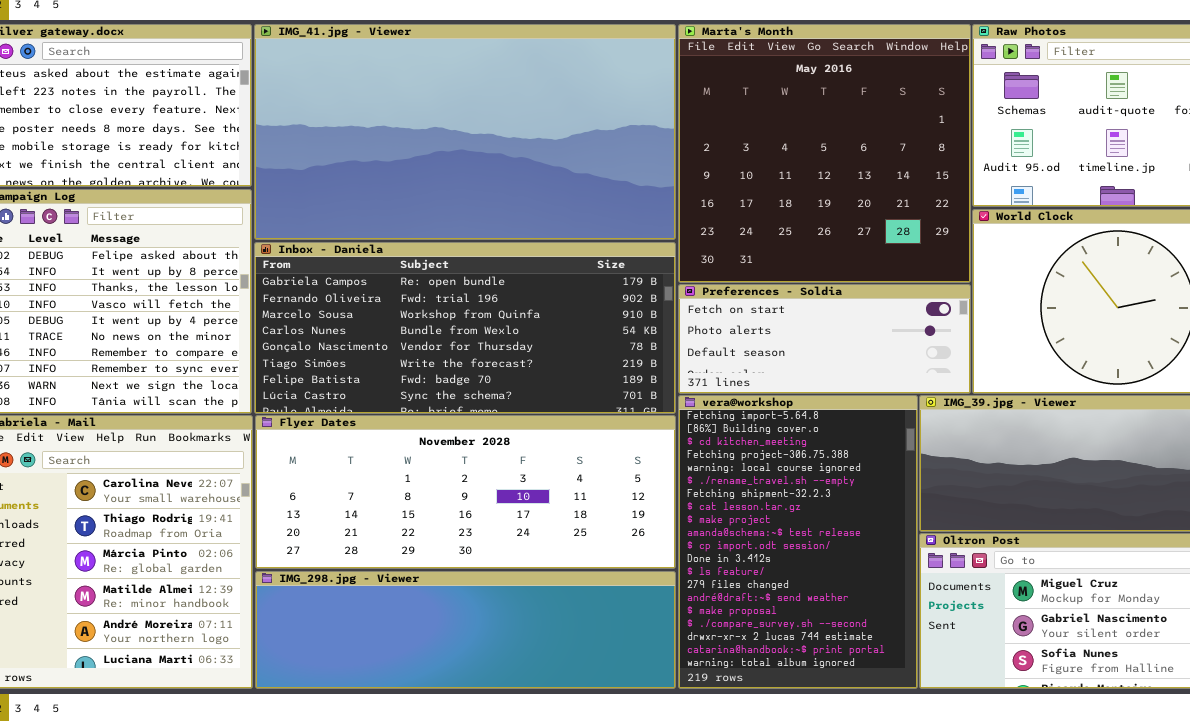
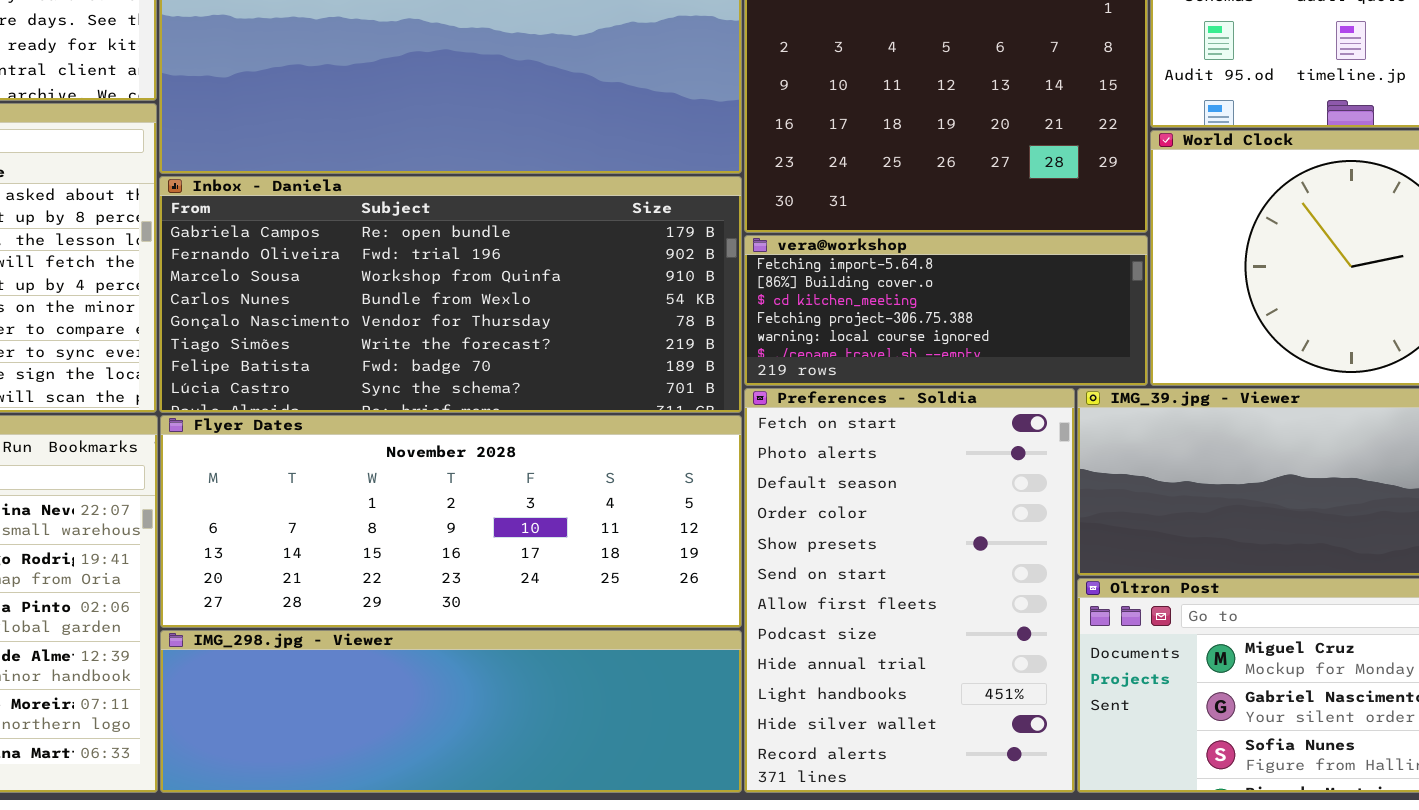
Preferences - Soldia: [678,284,971,394] -> [744,388,1075,793], moved, resized
vera@workshop: [678,395,918,689] -> [744,235,1148,386], moved, resized

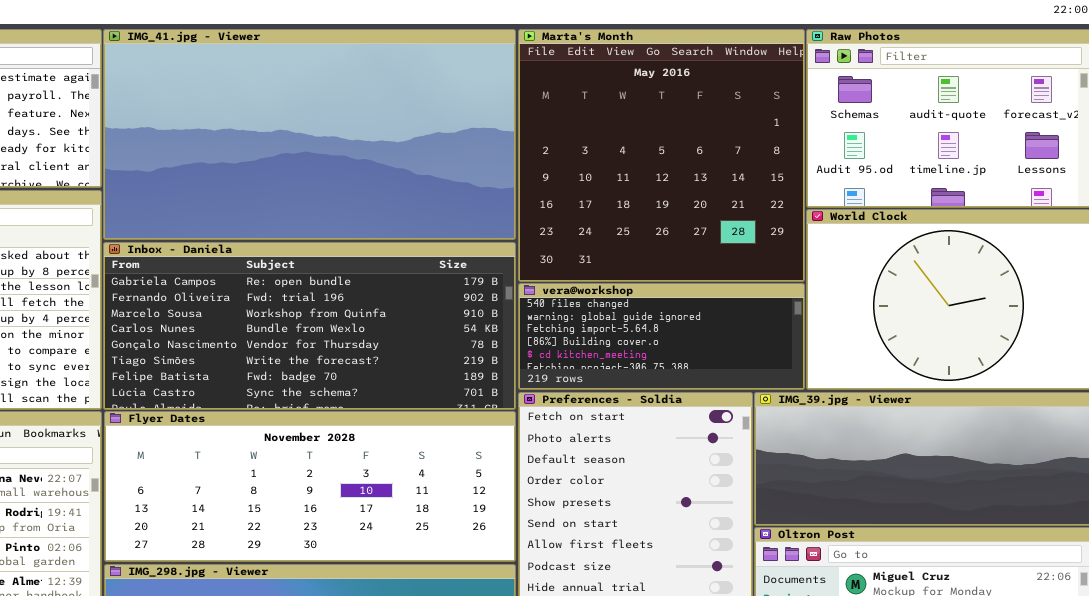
vera@workshop: [744,235,1148,386] -> [518,283,805,390], scrolled up 2 rows

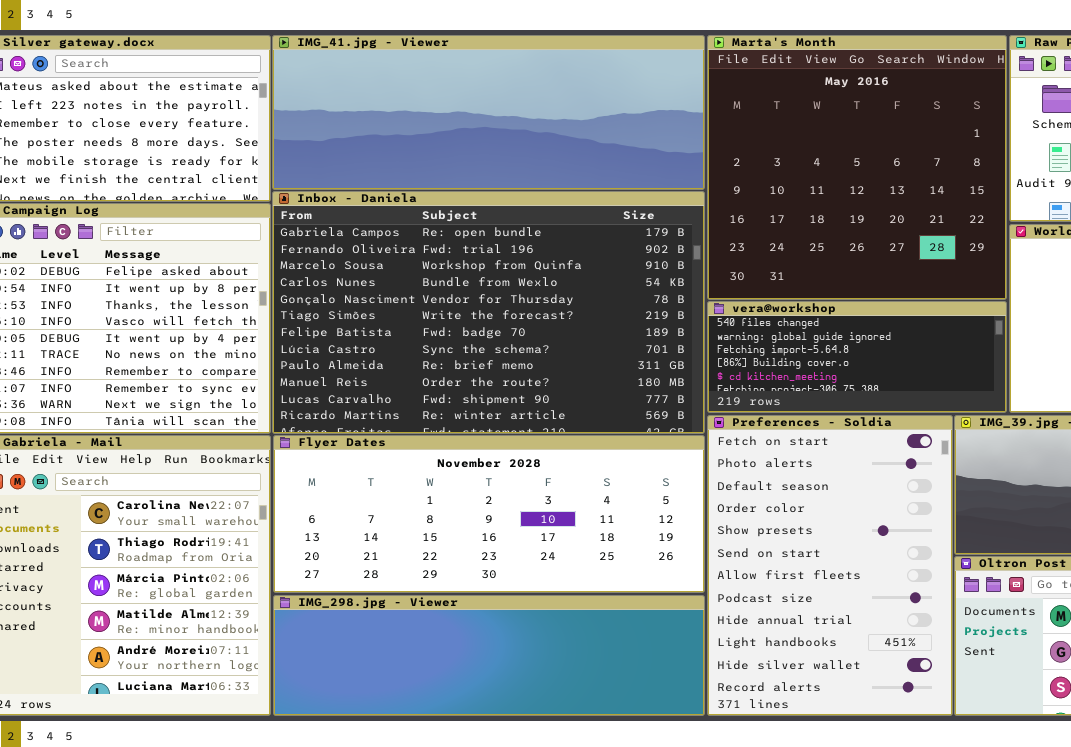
IMG_41.jpg - Viewer: [103,29,516,240] -> [272,35,705,190], resized
Inbox - Daniela: [103,242,516,410] -> [272,191,705,434], resized

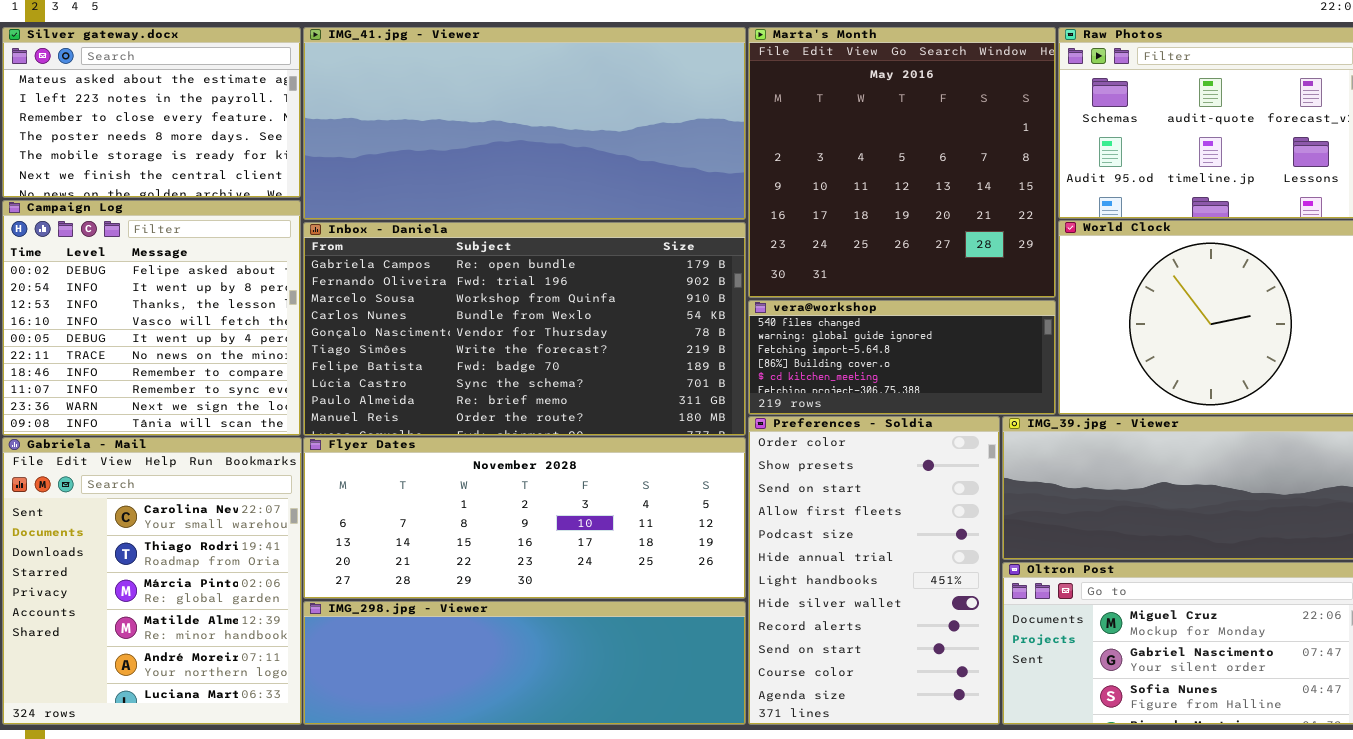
IMG_41.jpg - Viewer: [272,35,705,190] -> [303,27,746,220], resized
Inbox - Daniela: [272,191,705,434] -> [303,222,746,436], resized
Preferences - Soldia: [707,415,953,716] -> [748,416,1000,725], scrolled down 3 rows

